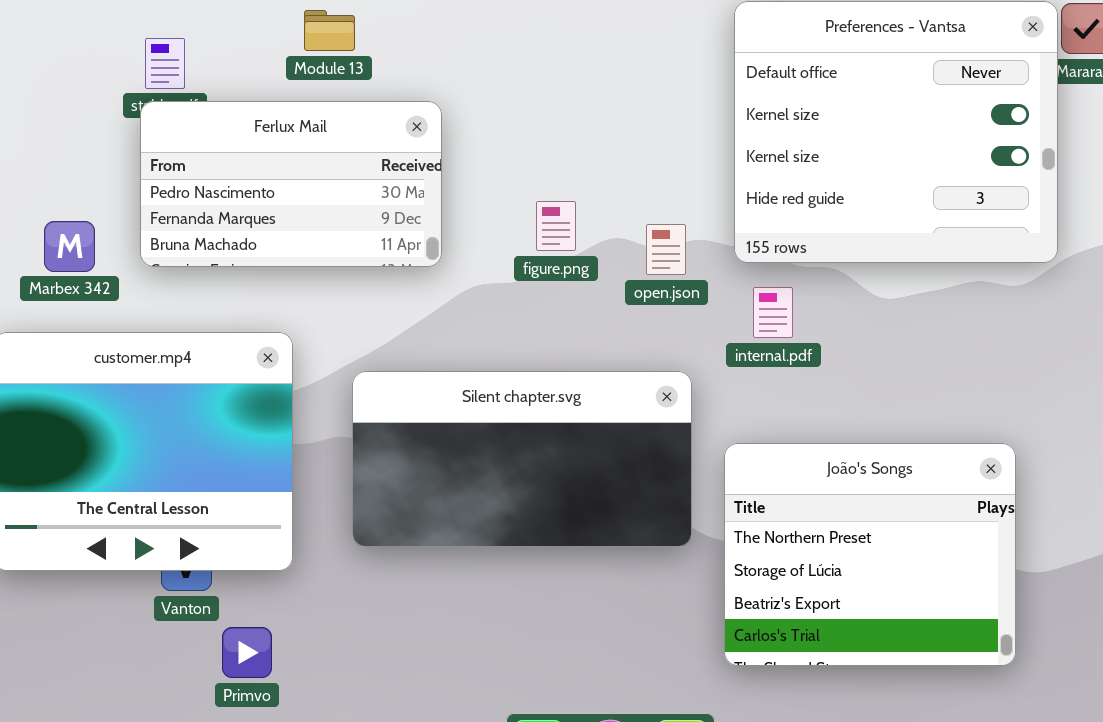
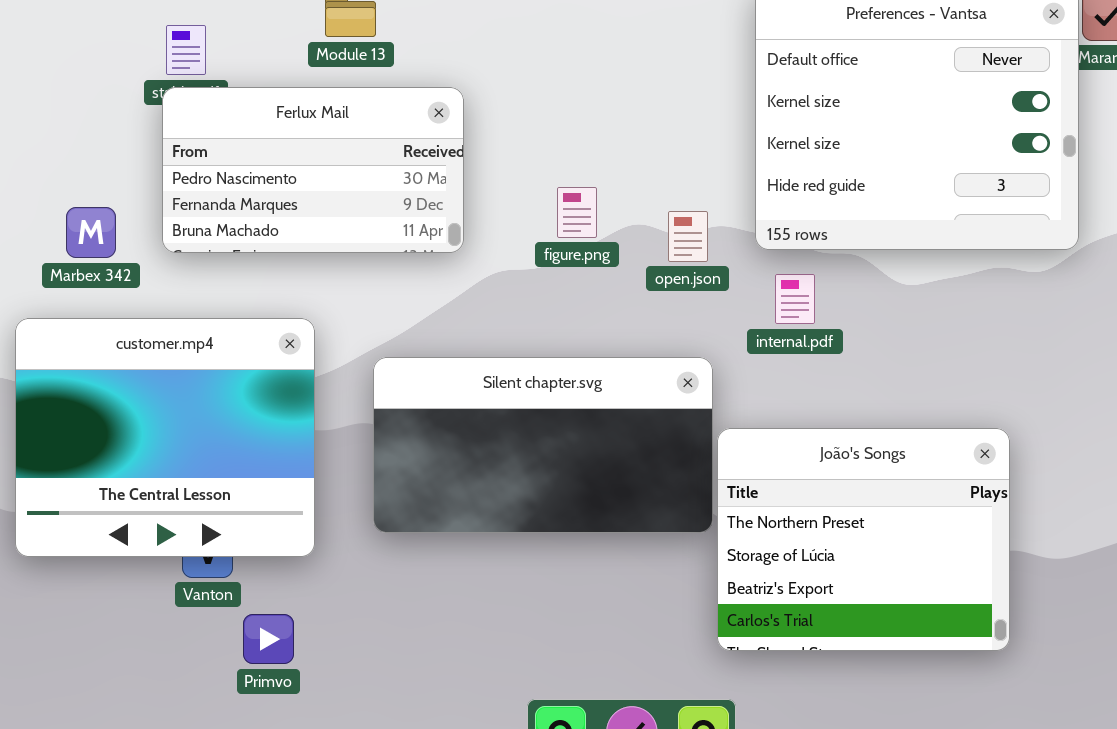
João's Songs: [724,443,1016,666] -> [717,428,1010,651], moved

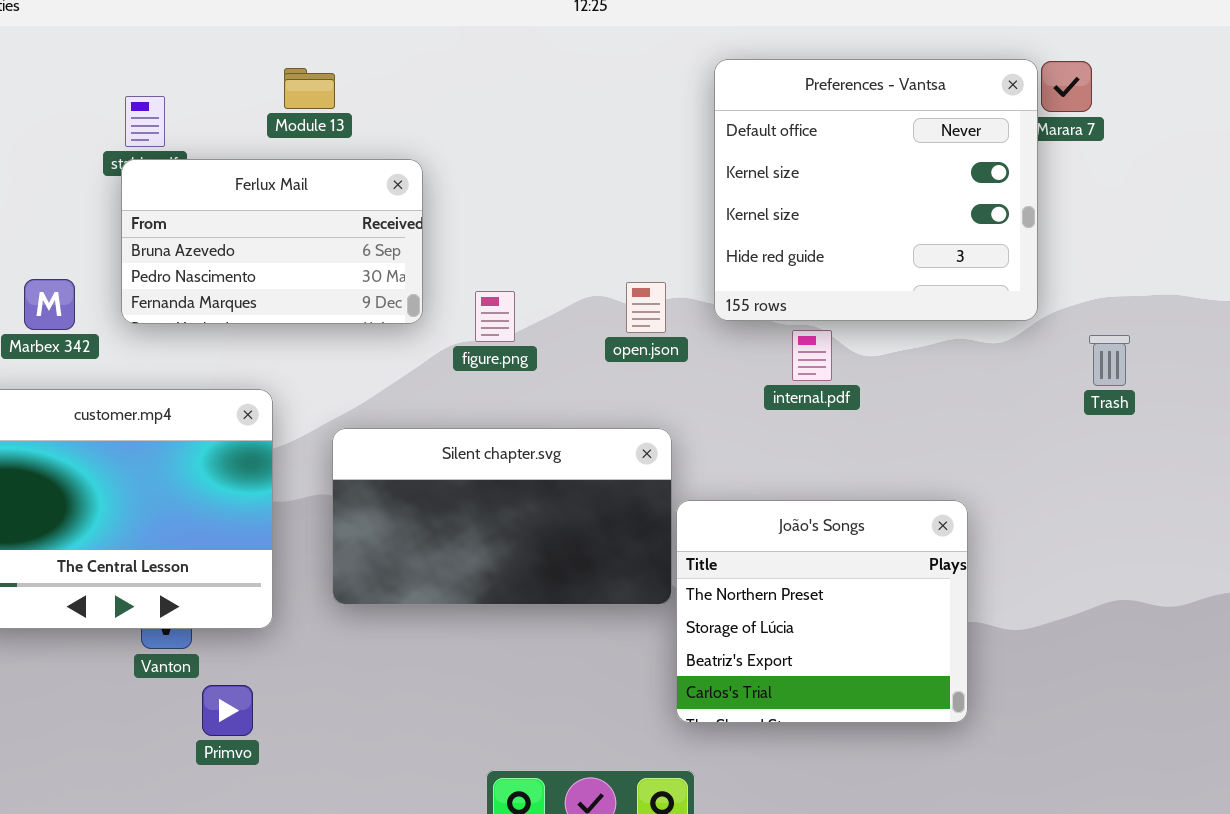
Ferlux Mail: [162,87,464,253] -> [121,159,423,324], scrolled up 1 row
figure.png: [557,187,597,238] -> [475,291,515,342], moved
internal.pdf: [775,274,815,324] -> [792,330,832,381], moved

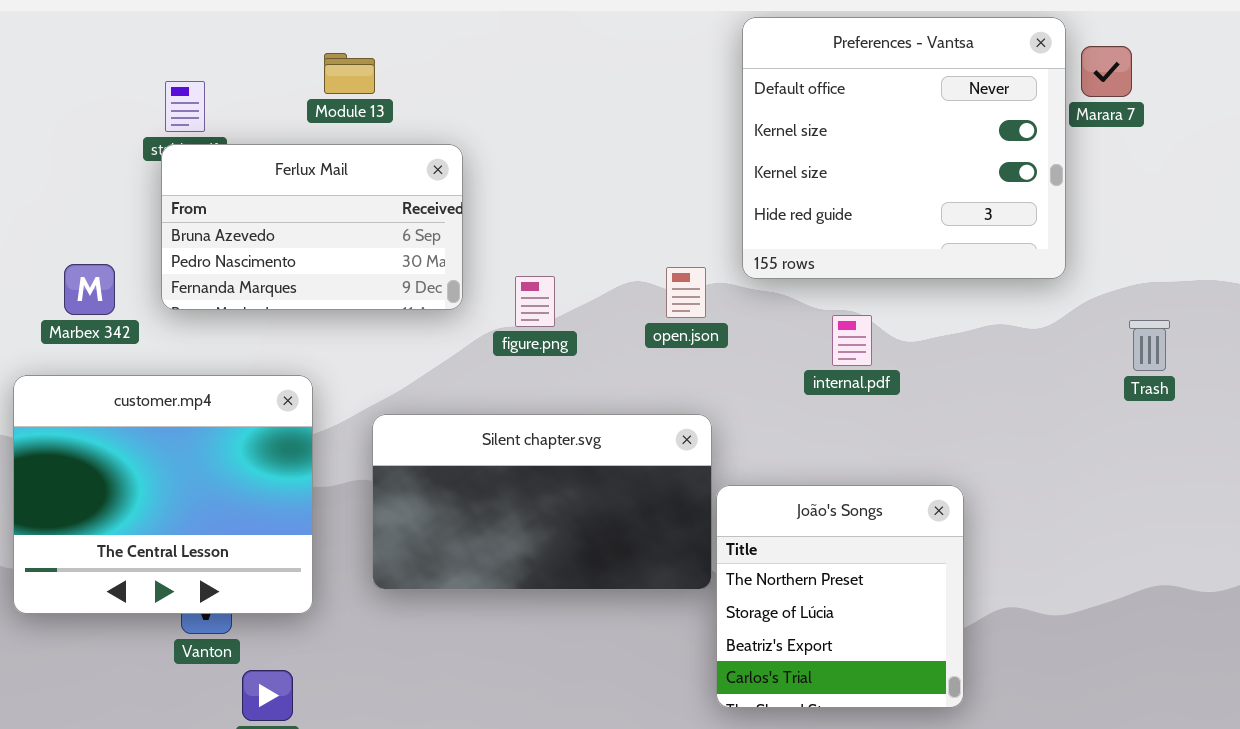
Preferences - Vantsa: [714,59,1038,321] -> [742,17,1066,279], moved
João's Songs: [676,500,968,723] -> [716,485,964,708], resized

